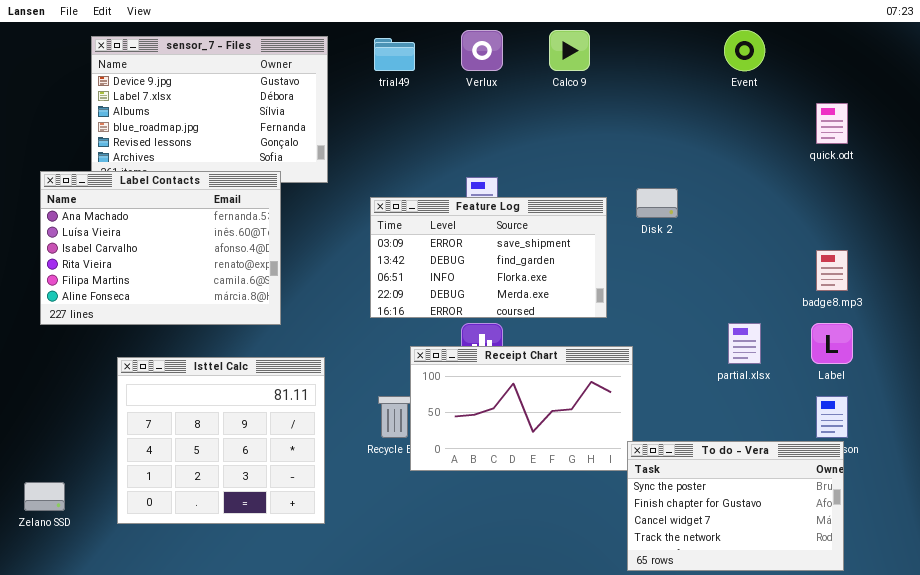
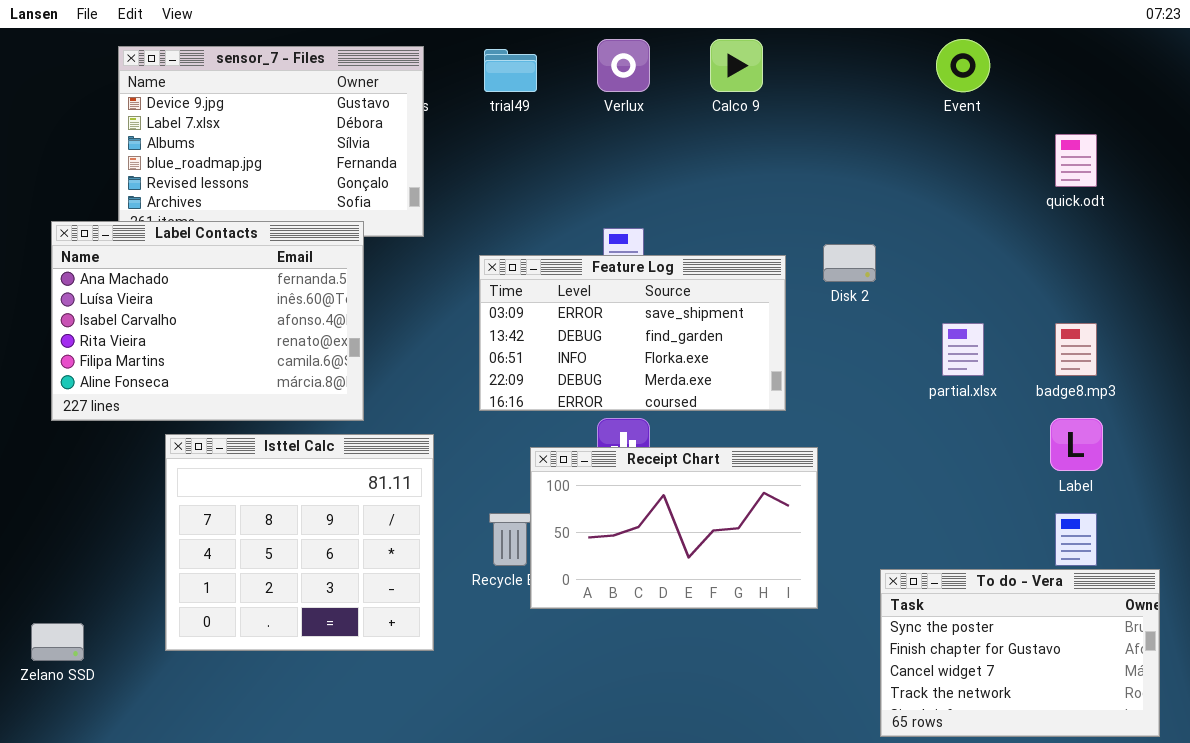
partial.xlsx: [728,323,761,364] -> [942,323,984,376], moved
Isttel Calc: [117,357,325,524] -> [165,434,434,651], moved
To do - Vera: [627,441,844,571] -> [880,569,1160,737], moved

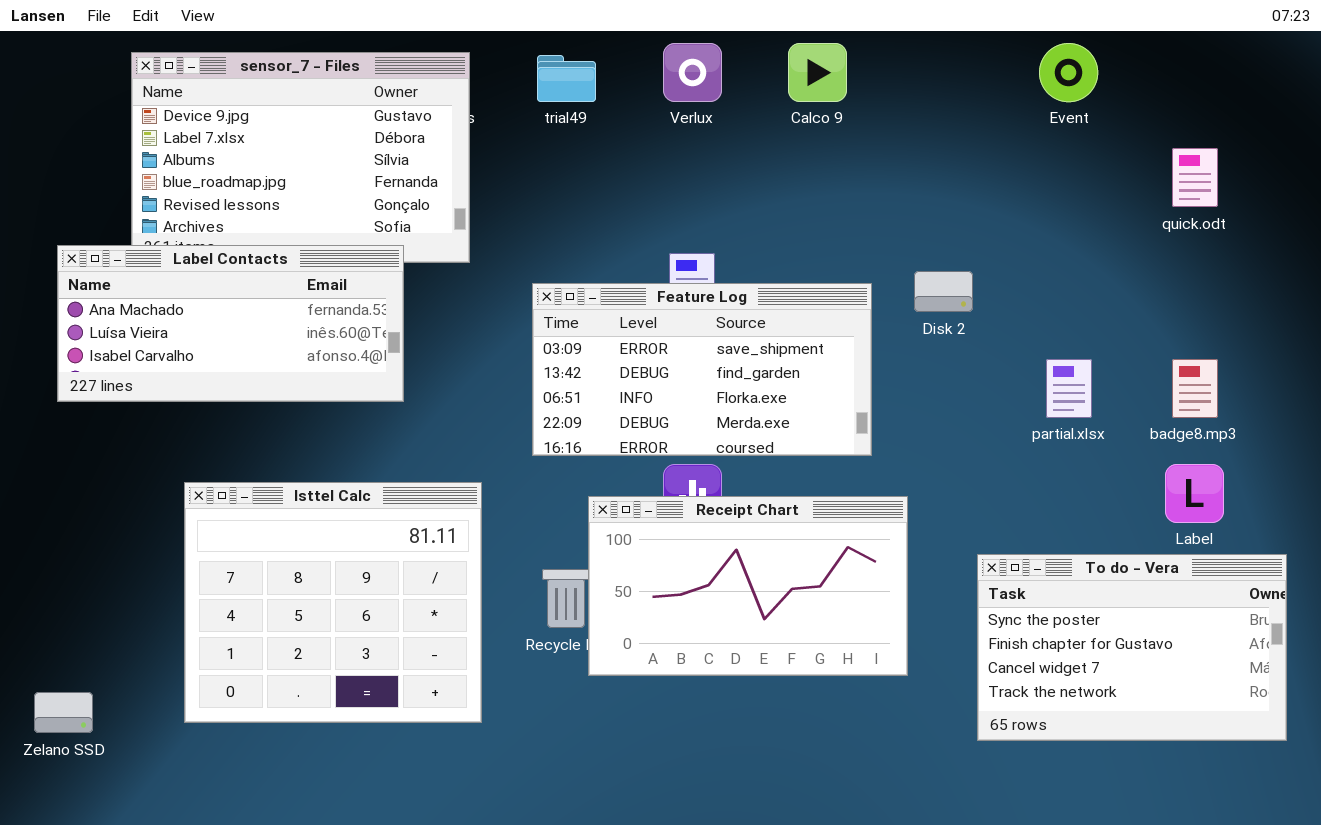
Label Contacts: [51,221,364,421] -> [57,245,404,402], resized
To do - Vera: [880,569,1160,737] -> [977,554,1287,741], moved

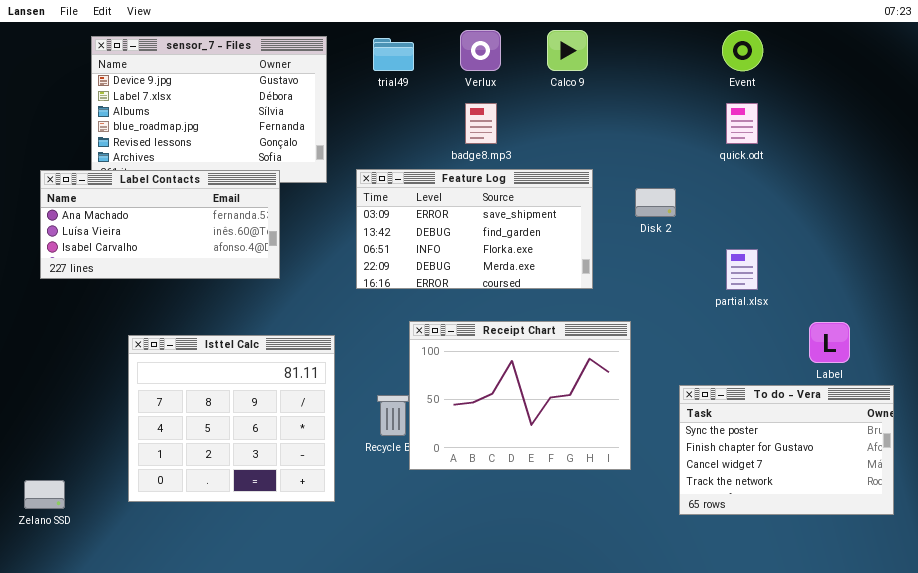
quick.odt: [1172,148,1218,207] -> [726,103,758,144], moved
Feature Log: [532,283,872,456] -> [356,169,593,289], moved
badge8.mp3: [1172,359,1218,418] -> [465,103,497,144], moved
Receipt Chart: [588,496,908,676] -> [409,321,631,470], resized

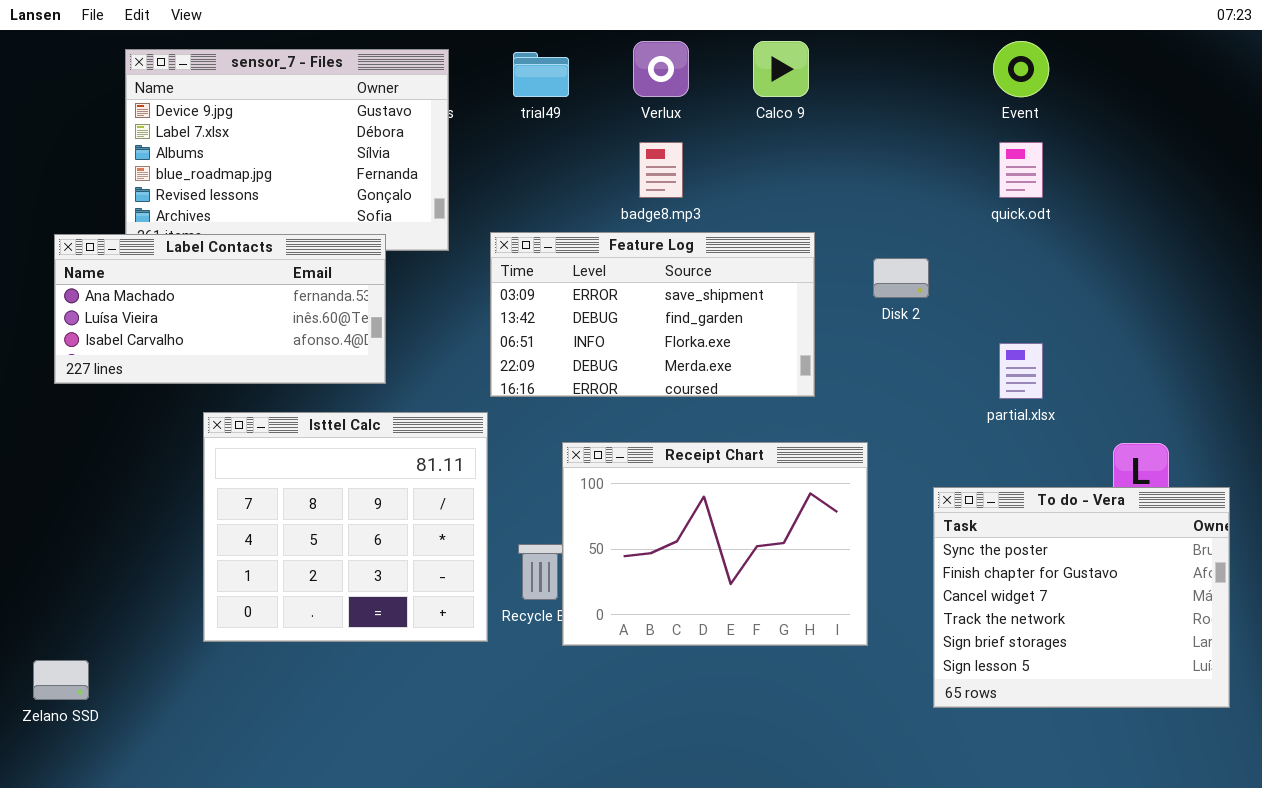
Isttel Calc: [128,335,335,502] -> [203,412,488,642], moved
To do - Vera: [679,385,894,515] -> [933,487,1230,708], resized

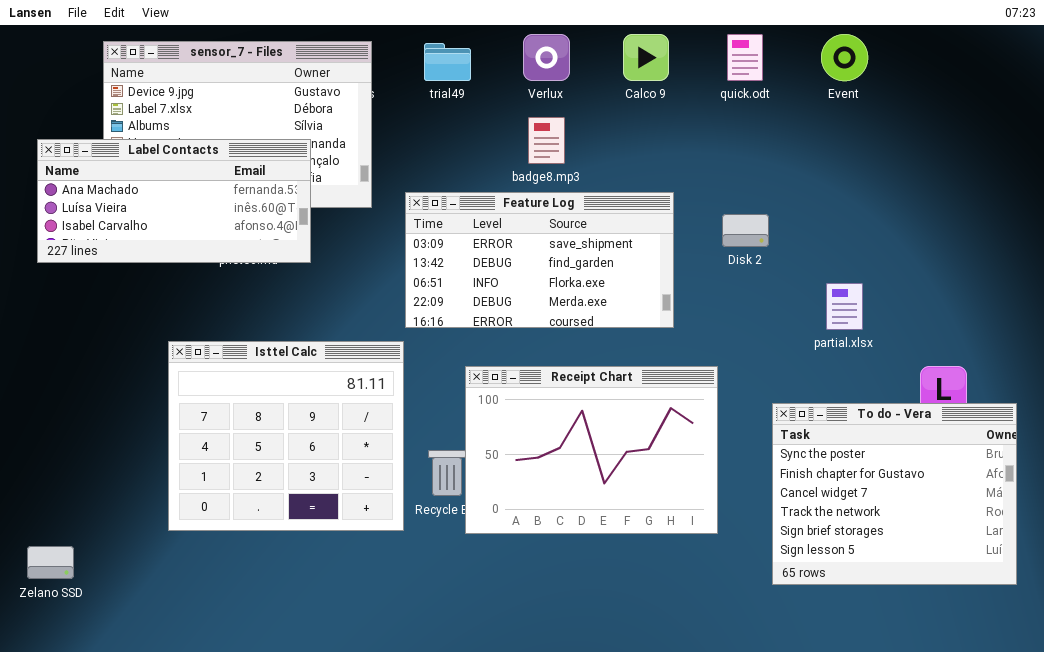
quick.odt: [999,142,1043,198] -> [727,34,763,81], moved
Label Contacts: [54,234,386,384] -> [37,139,311,263], moved

